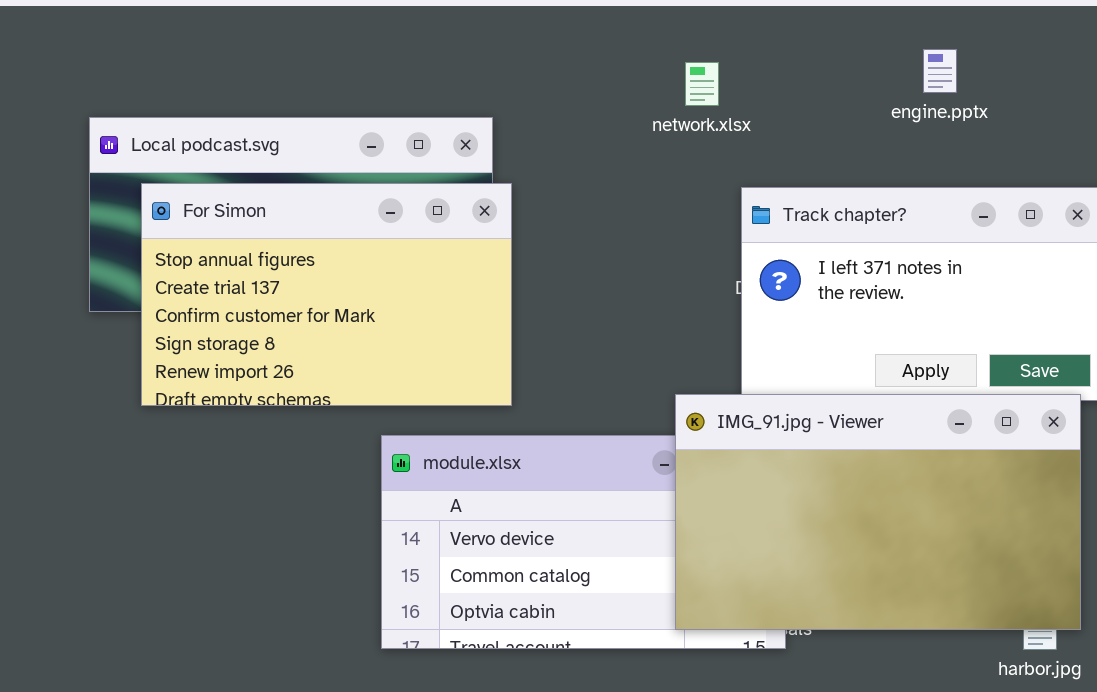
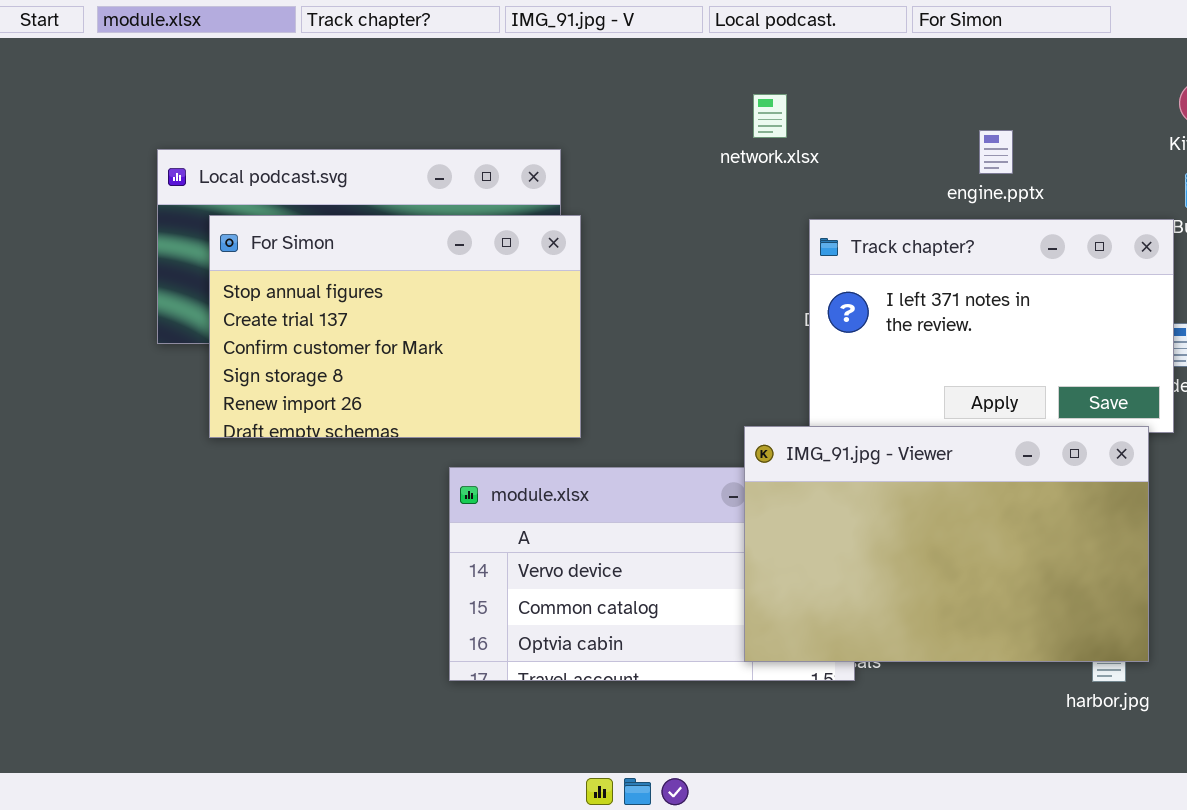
engine.pptx: [923,49,957,93] -> [979,130,1013,174], moved

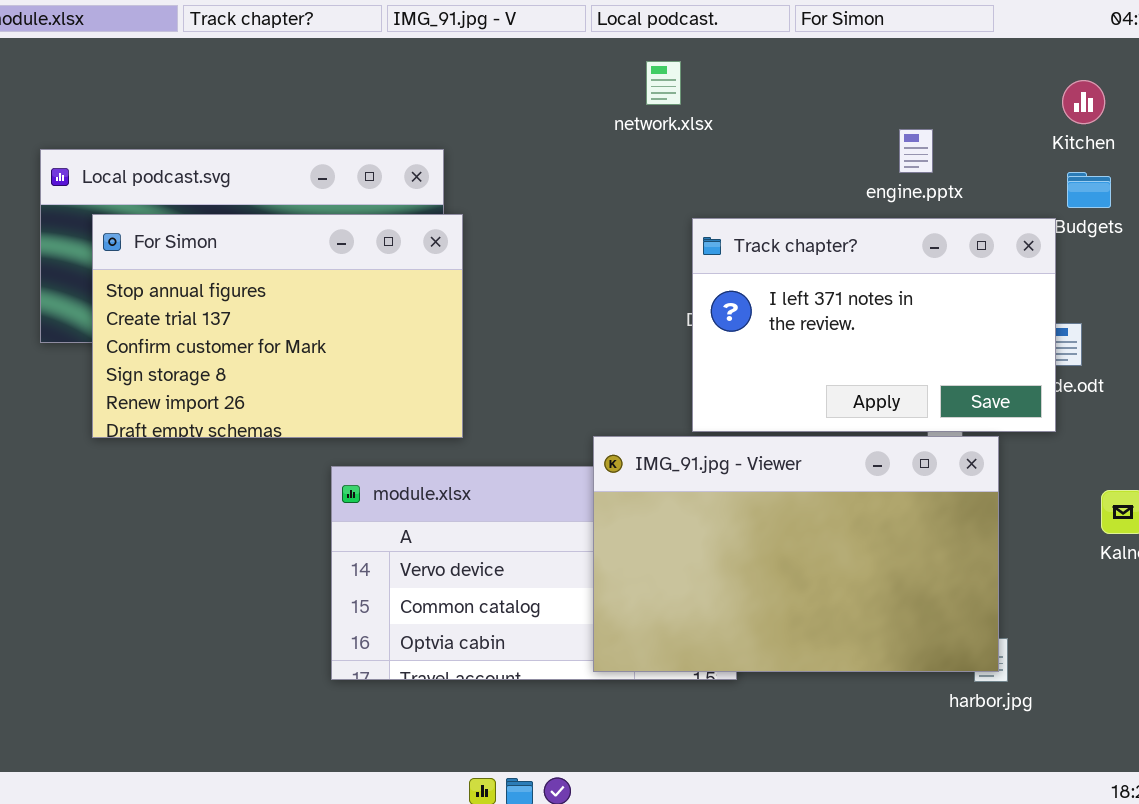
network.xlsx: [753,94,787,138] -> [646,61,681,105], moved
engine.pptx: [979,130,1013,174] -> [899,129,933,173], moved
IMG_91.jpg - Viewer: [744,426,1149,662] -> [593,436,999,672], moved

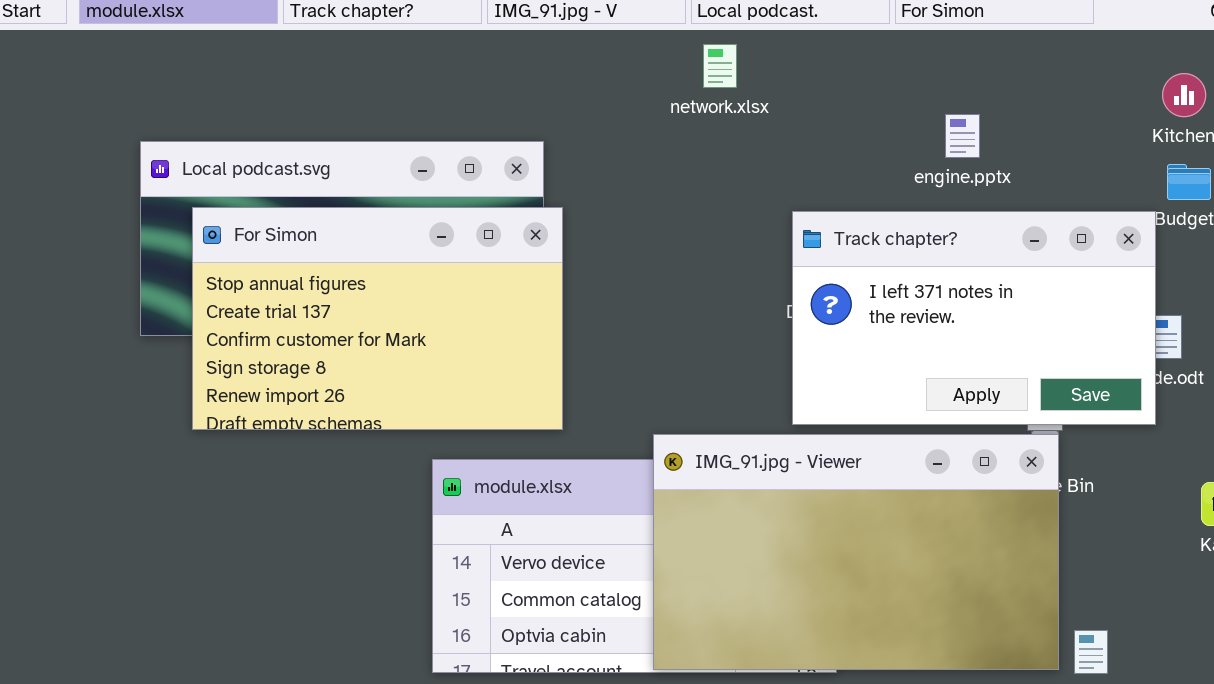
network.xlsx: [646,61,681,105] -> [703,44,737,88], moved
engine.pptx: [899,129,933,173] -> [945,114,980,158], moved
IMG_91.jpg - Viewer: [593,436,999,672] -> [653,434,1059,670], moved

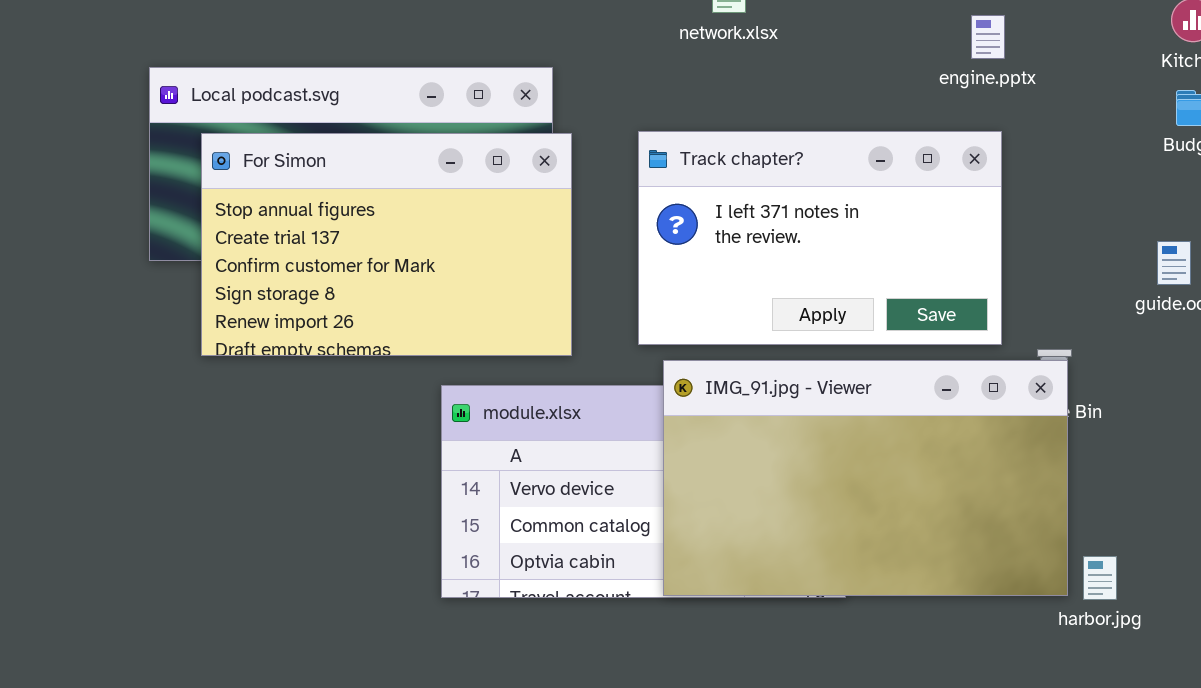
engine.pptx: [945,114,980,158] -> [971,15,1005,59], moved
Track chapter?: [792,211,1156,425] -> [638,131,1002,345], moved

